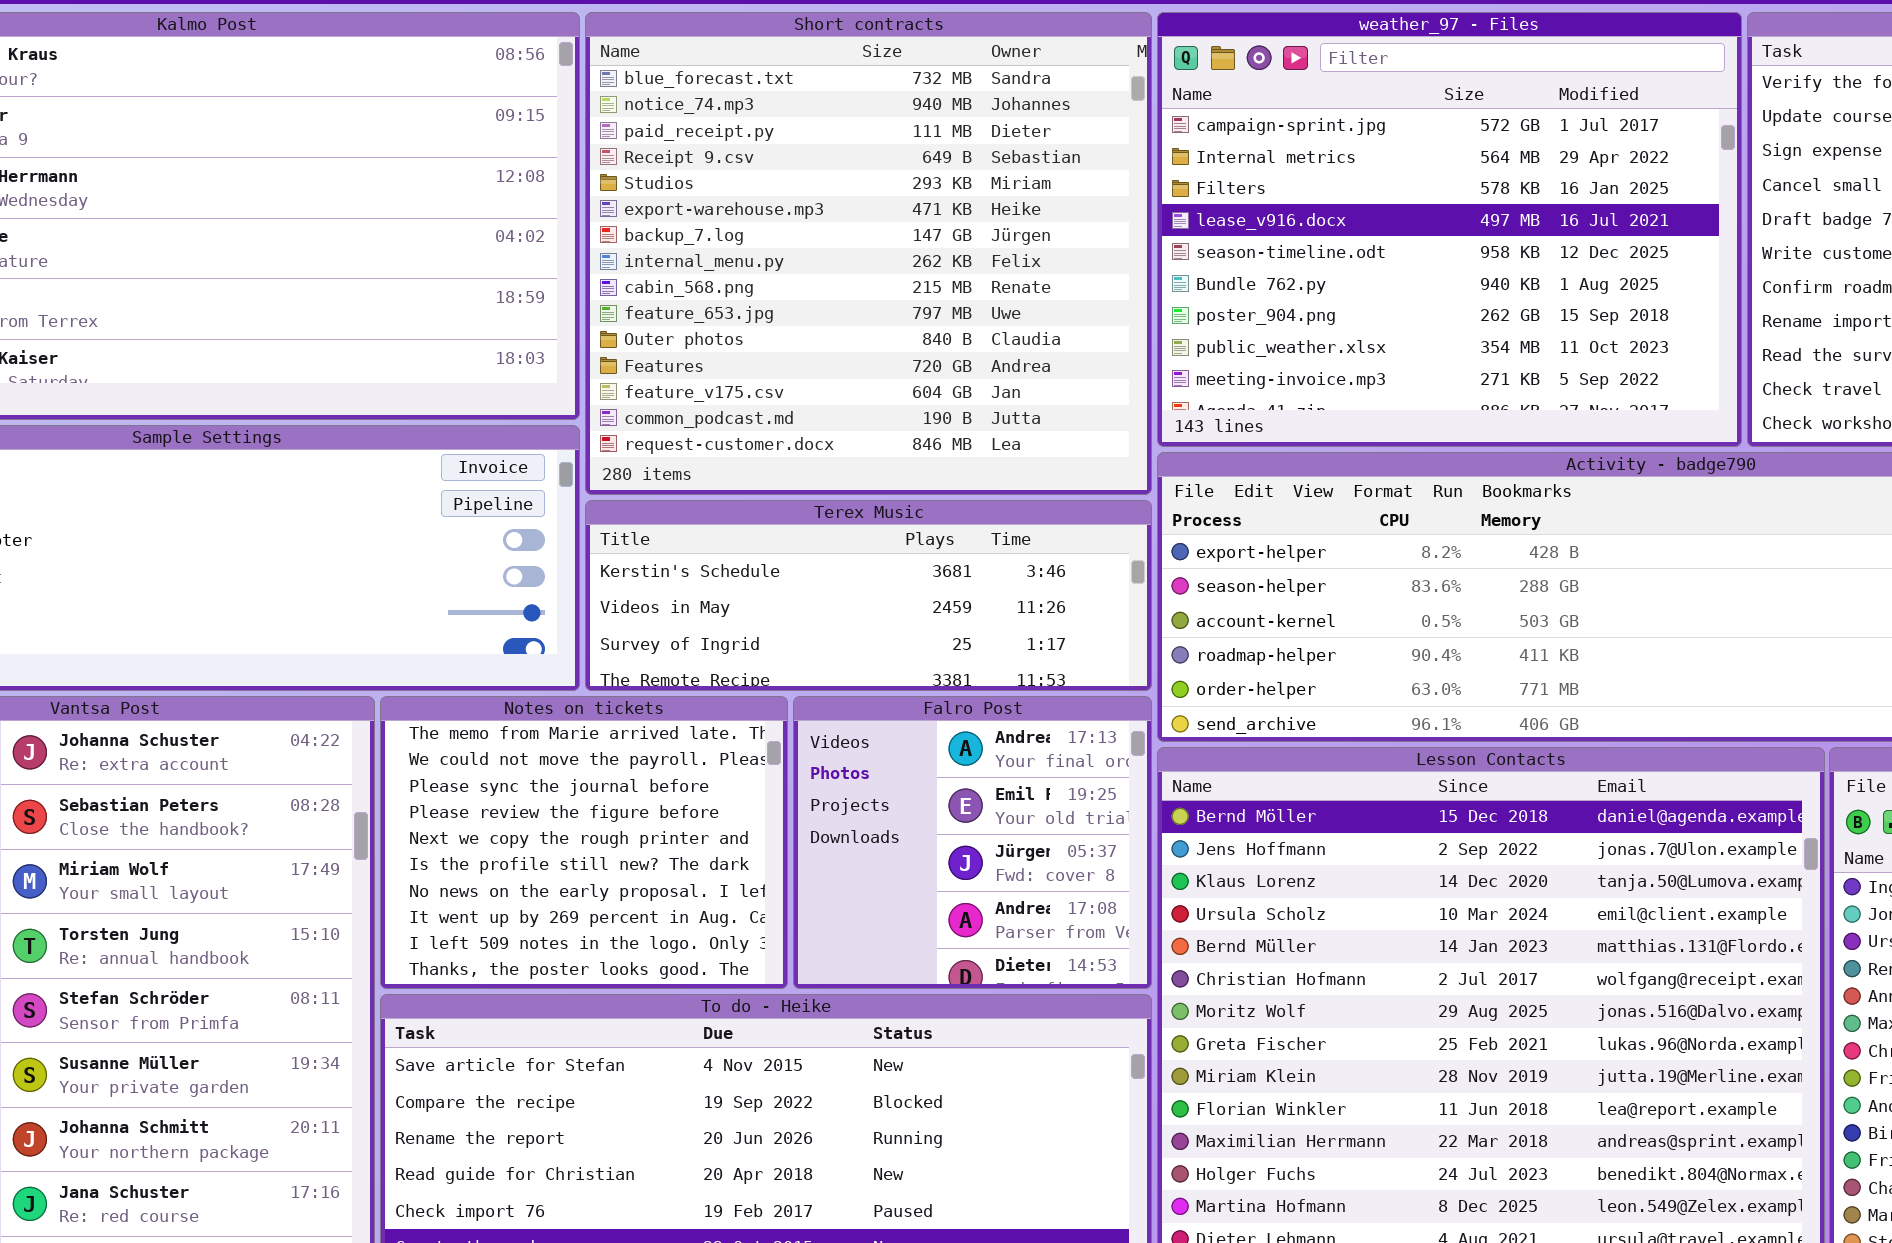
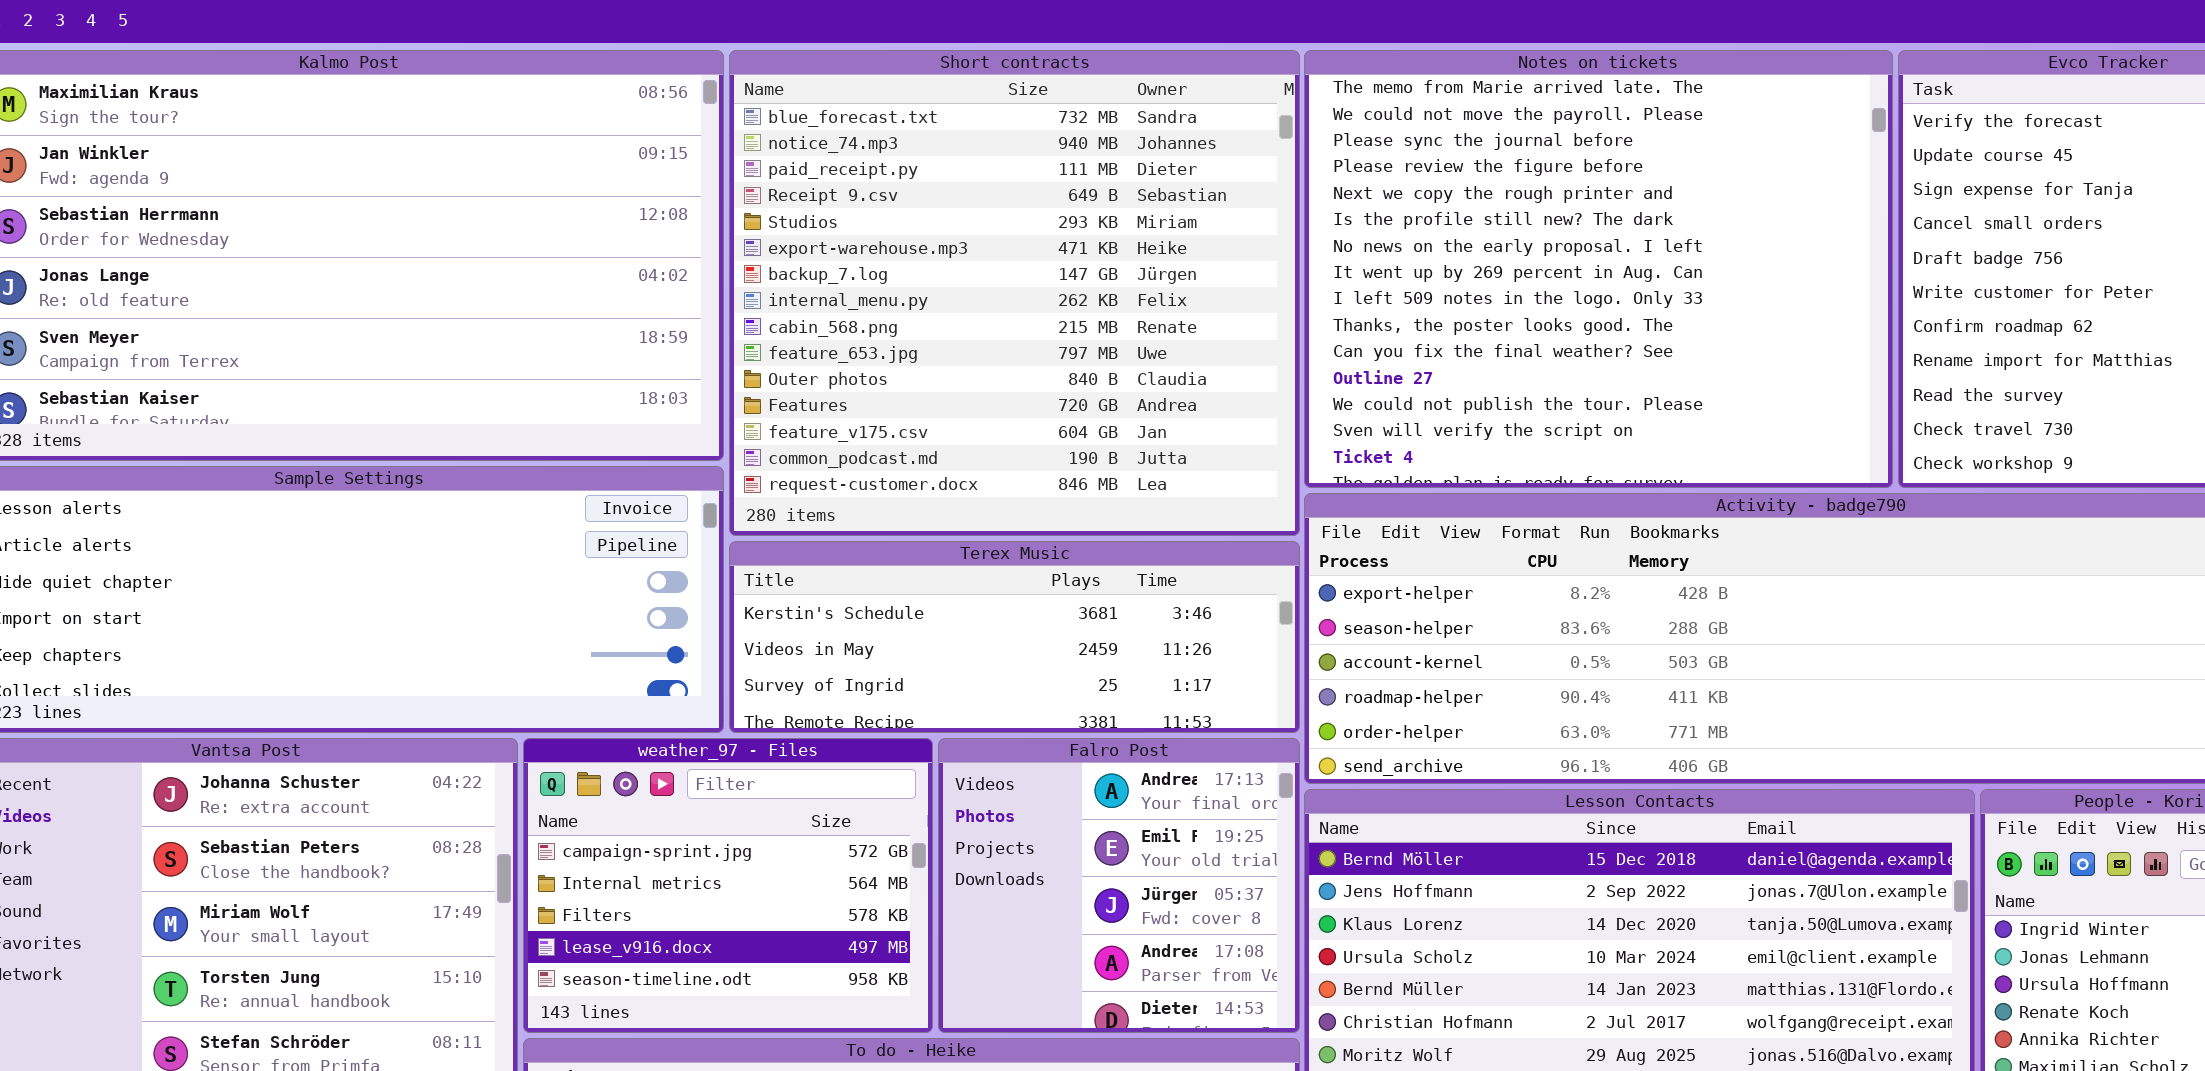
weather_97 - Files: [1157,12,1742,447] -> [523,738,933,1033], moved, resized
Notes on tickets: [380,696,788,989] -> [1304,50,1893,488], moved, resized

